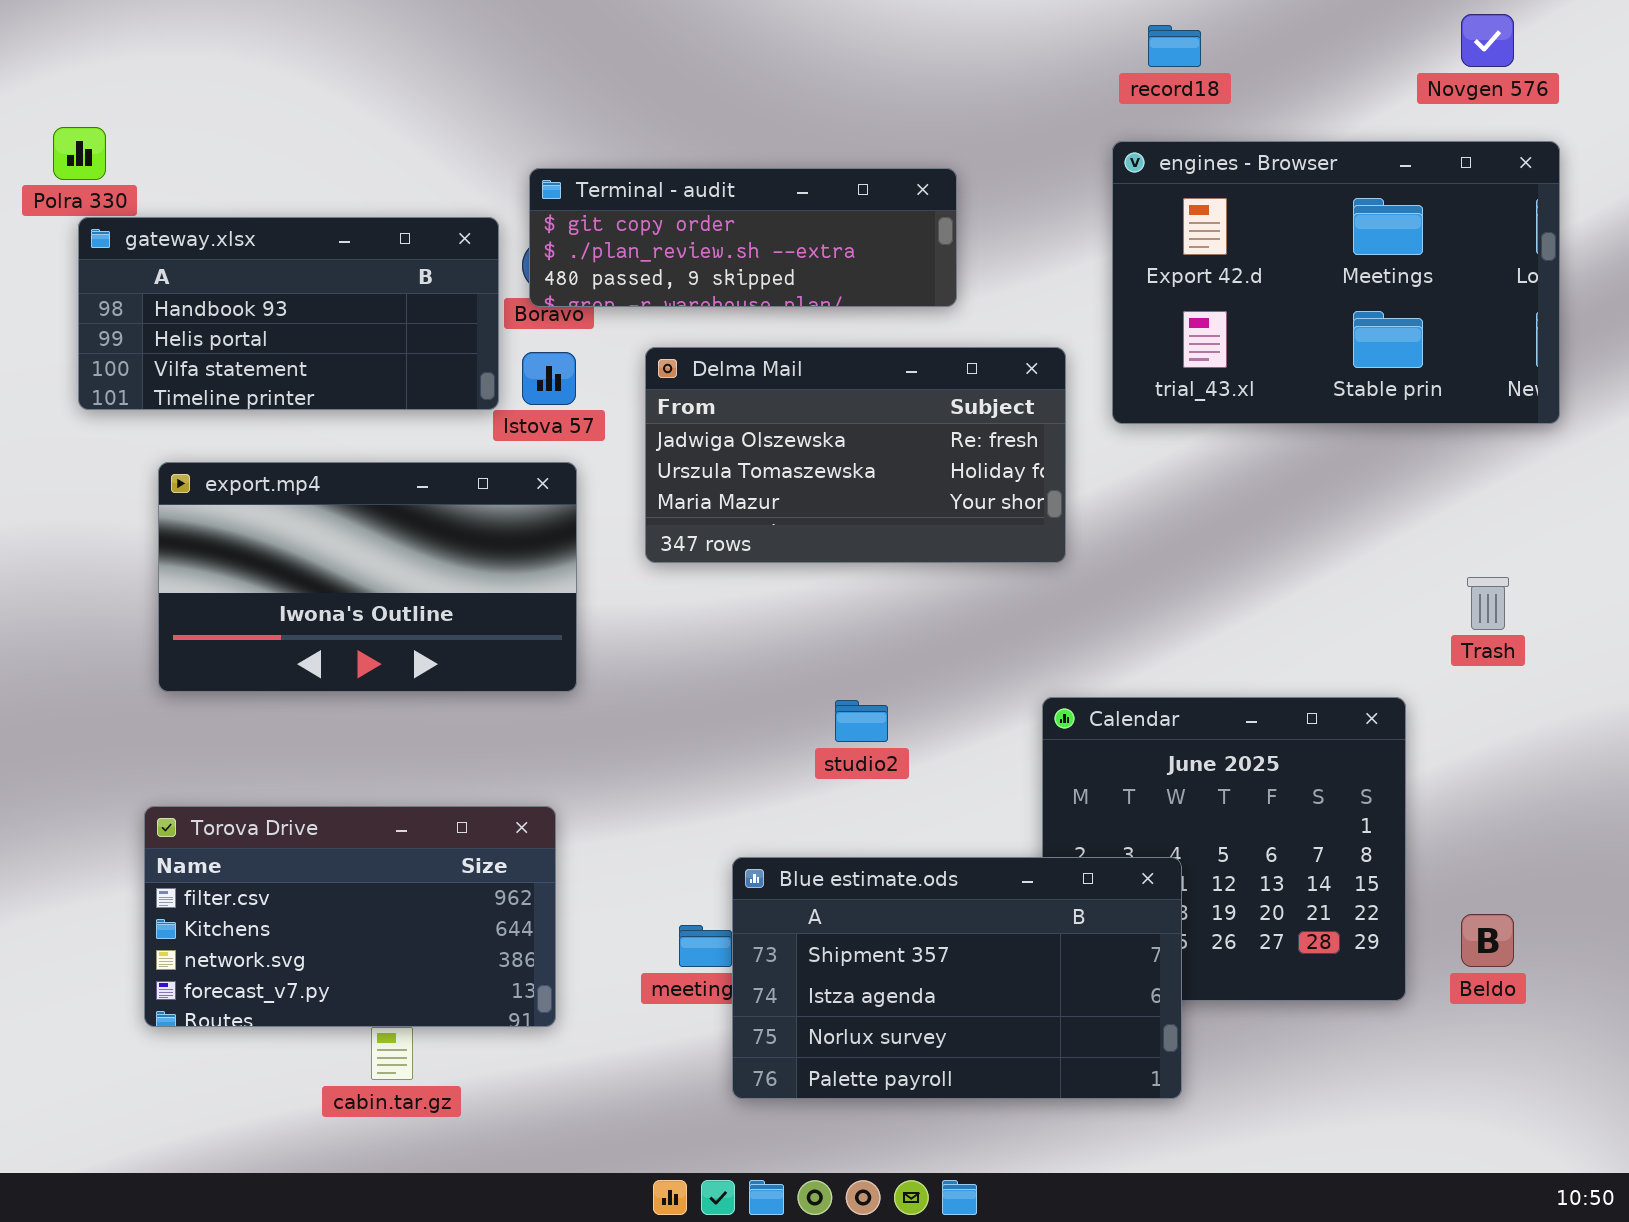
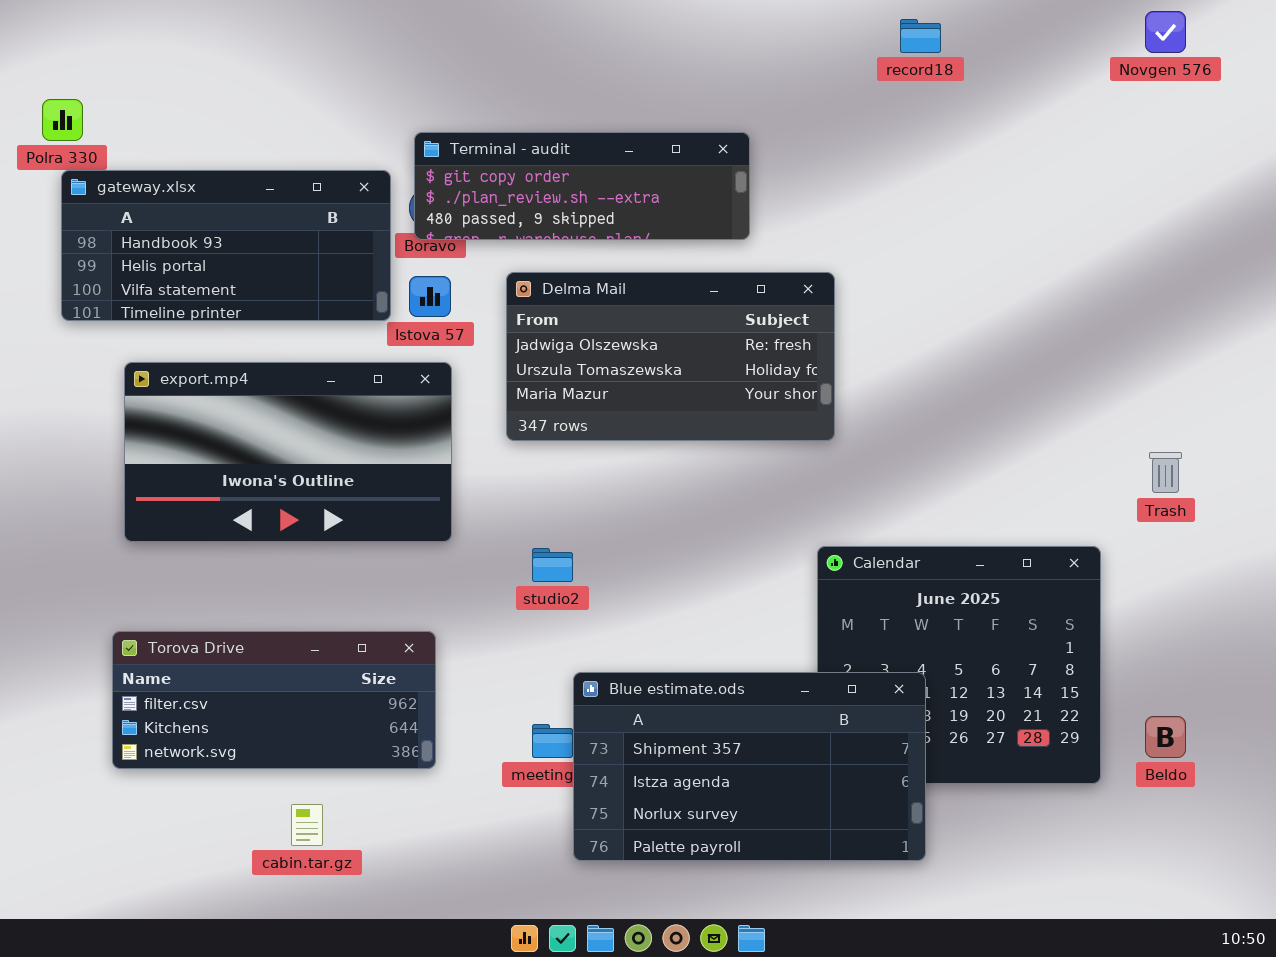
engines - Browser: [1112,141,1560,424] -> none, closed
studio2: [835,700,888,742] -> [532,548,573,582], moved
Torova Drive: [144,806,556,1027] -> [112,631,436,769], resized

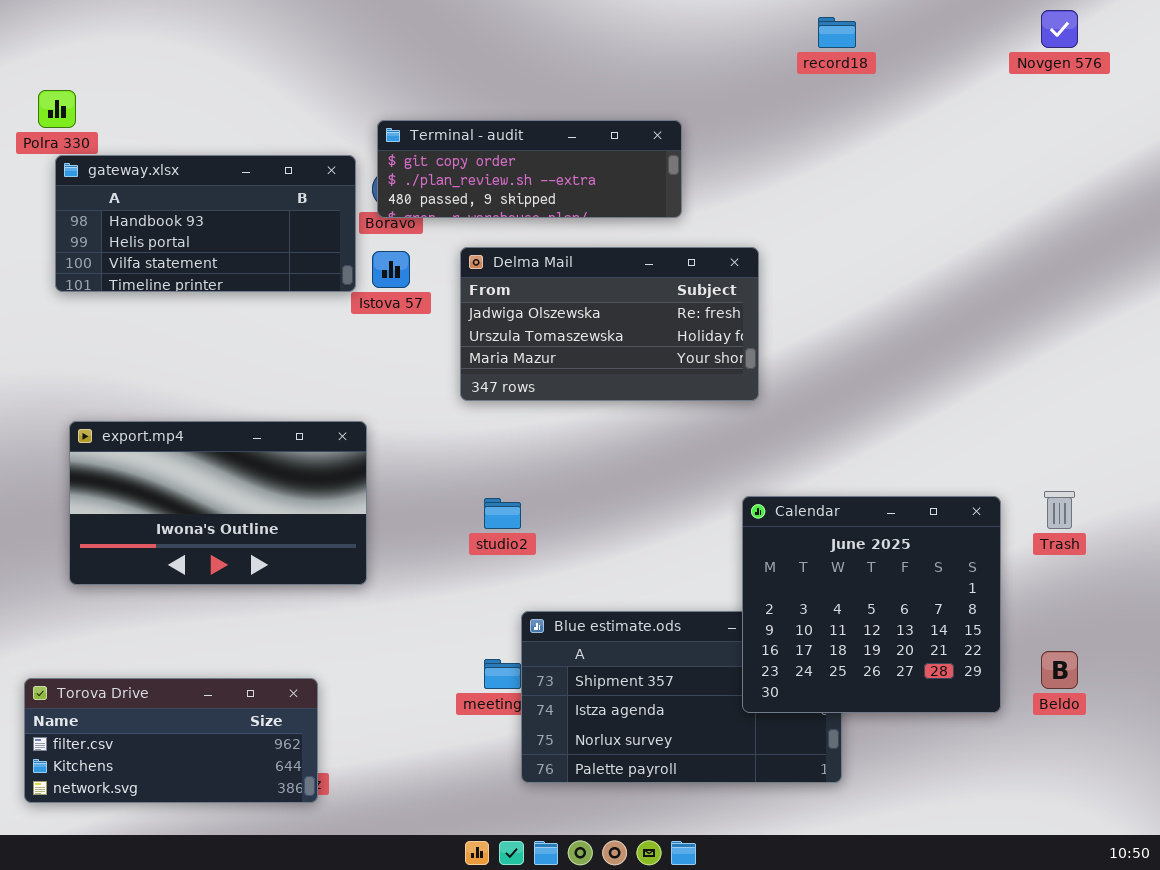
export.mp4: [124,362,452,542] -> [69,421,367,585], moved
Trash: [1149,452,1182,493] -> [1044,491,1075,529], moved
Calendar: [817,546,1101,784] -> [742,496,1001,713], raised
Torova Drive: [112,631,436,769] -> [24,678,318,803], moved

